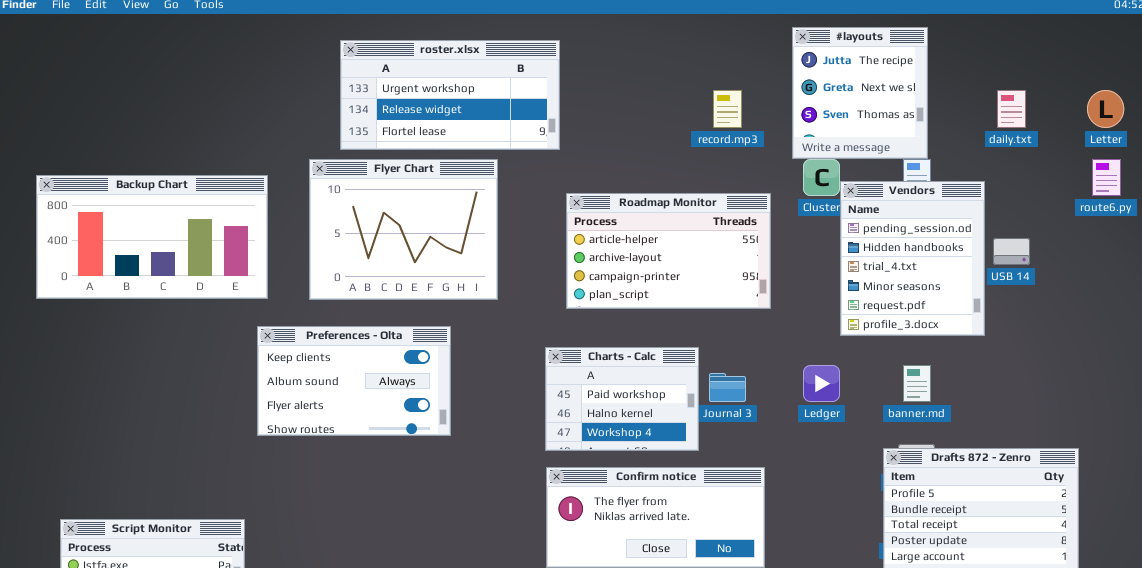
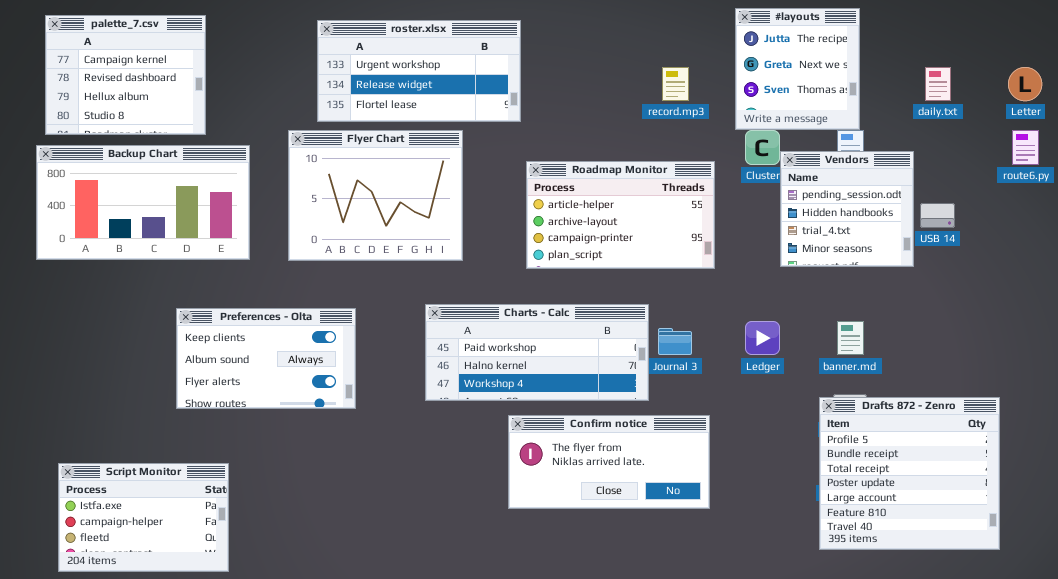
palette_7.csv: none -> [45,15,206,135], opened
Vendors: [840,181,985,336] -> [780,151,914,267], resized
Preferences - Olta: [257,326,451,436] -> [176,308,356,409], moved
Charts - Calc: [545,347,699,451] -> [425,304,649,401], resized

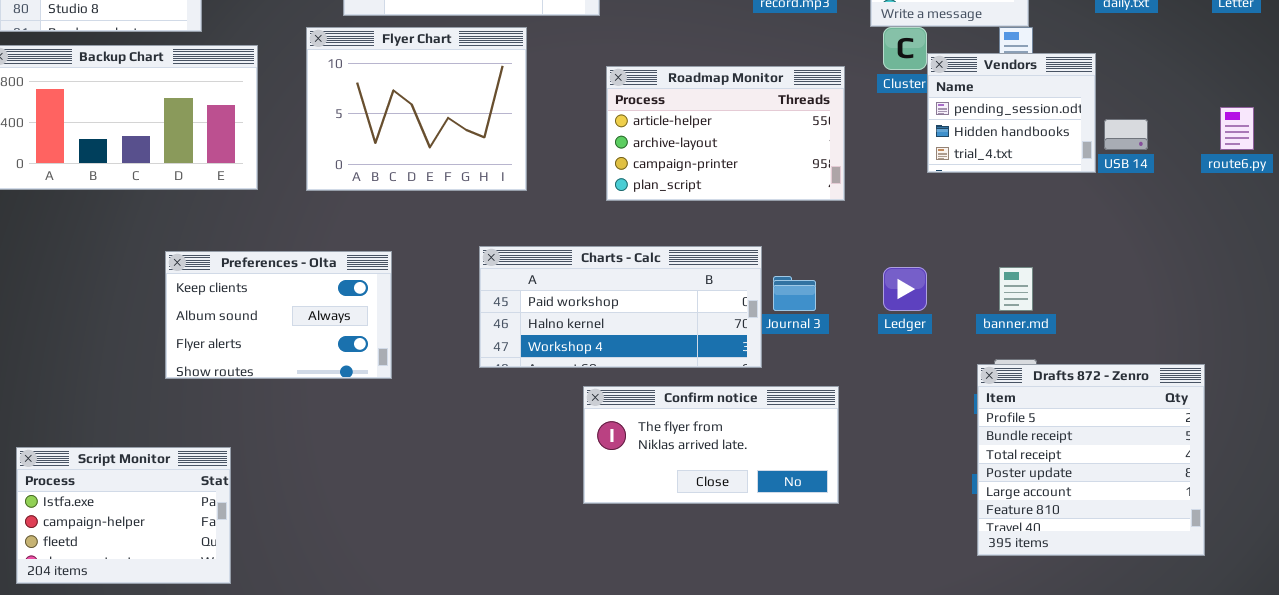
route6.py: [1012,130,1039,165] -> [1220,107,1254,150], moved
Vendors: [780,151,914,267] -> [927,53,1096,173], resized

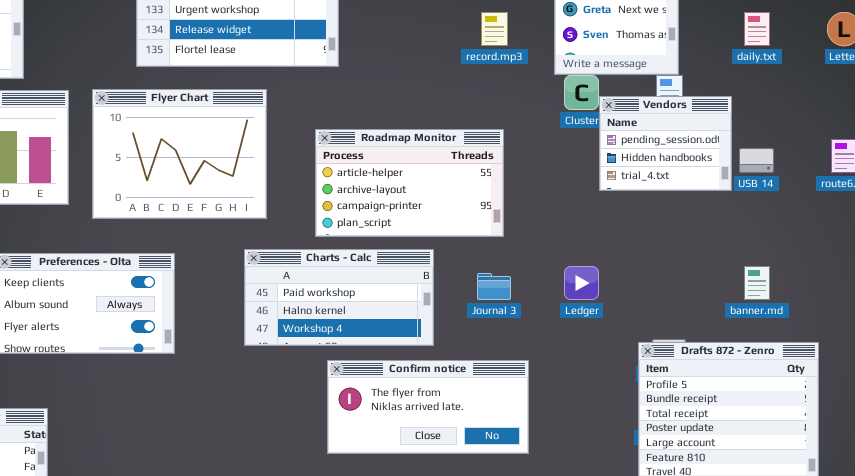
Flyer Chart: [306,27,527,191] -> [92,89,267,219], moved
Roadmap Monitor: [606,66,845,201] -> [315,129,504,237], moved
Charts - Calc: [479,246,762,368] -> [244,249,434,346], resized
banner.md: [999,267,1033,311] -> [744,266,770,300], moved

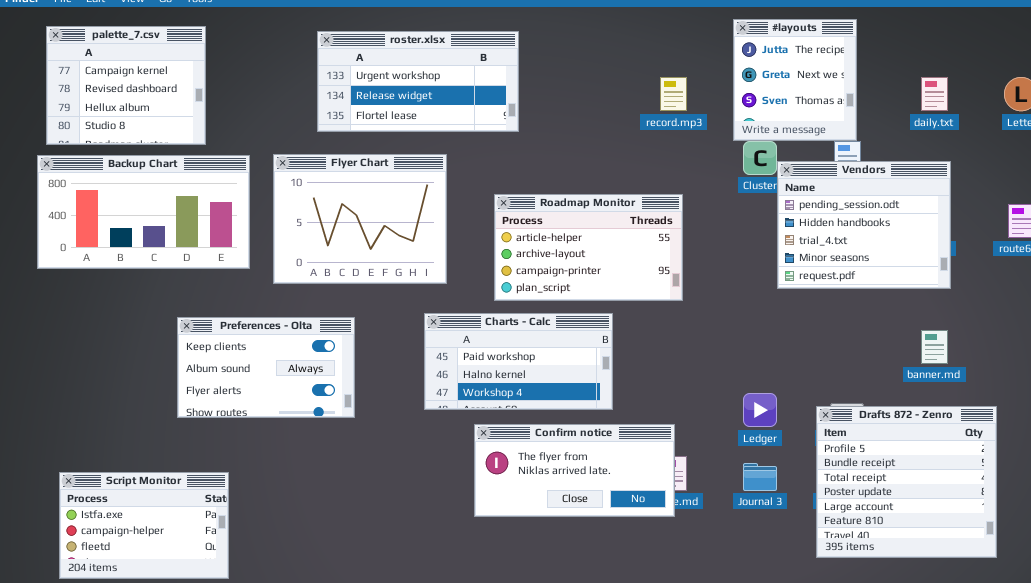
Vendors: [599,96,732,191] -> [777,161,951,289], resized
Ledger: [564,266,599,300] -> [743,393,777,427], moved
Journal 3: [477,273,511,300] -> [743,463,777,491], moved
Confirm notice: [327,360,529,454] -> [474,424,675,517], moved

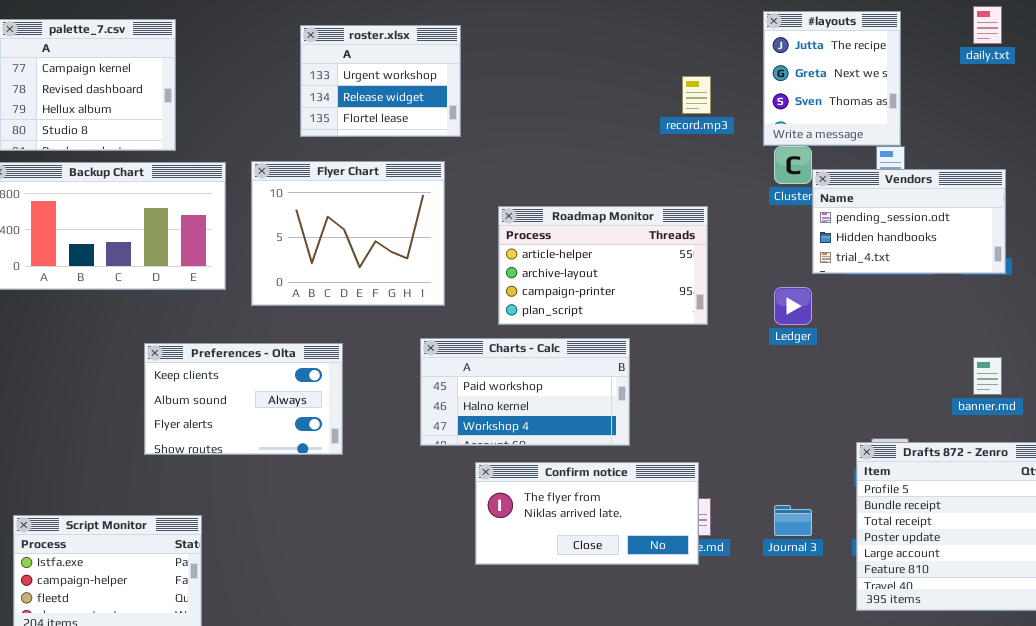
roster.xlsx: [317,31,519,132] -> [300,25,461,137], resized
daily.txt: [921,77,948,111] -> [973,6,1002,44], moved
Vendors: [777,161,951,289] -> [812,169,1006,274], resized
Ledger: [743,393,777,427] -> [774,287,812,325], moved

